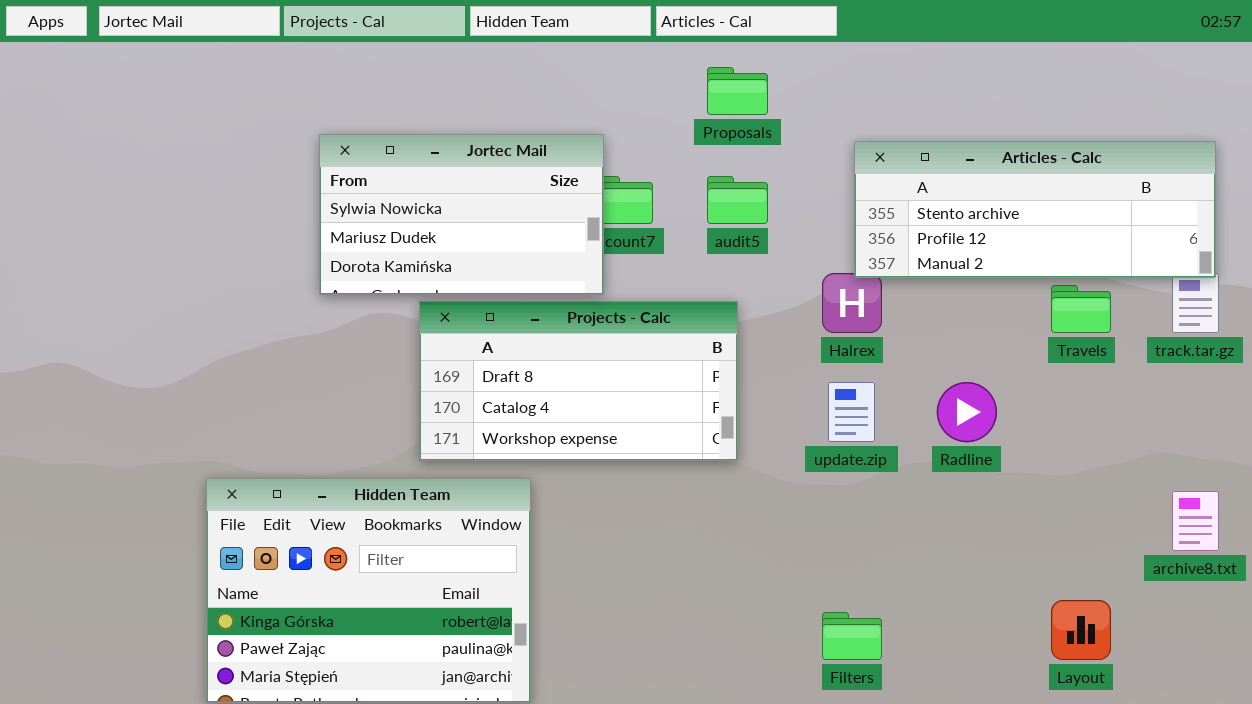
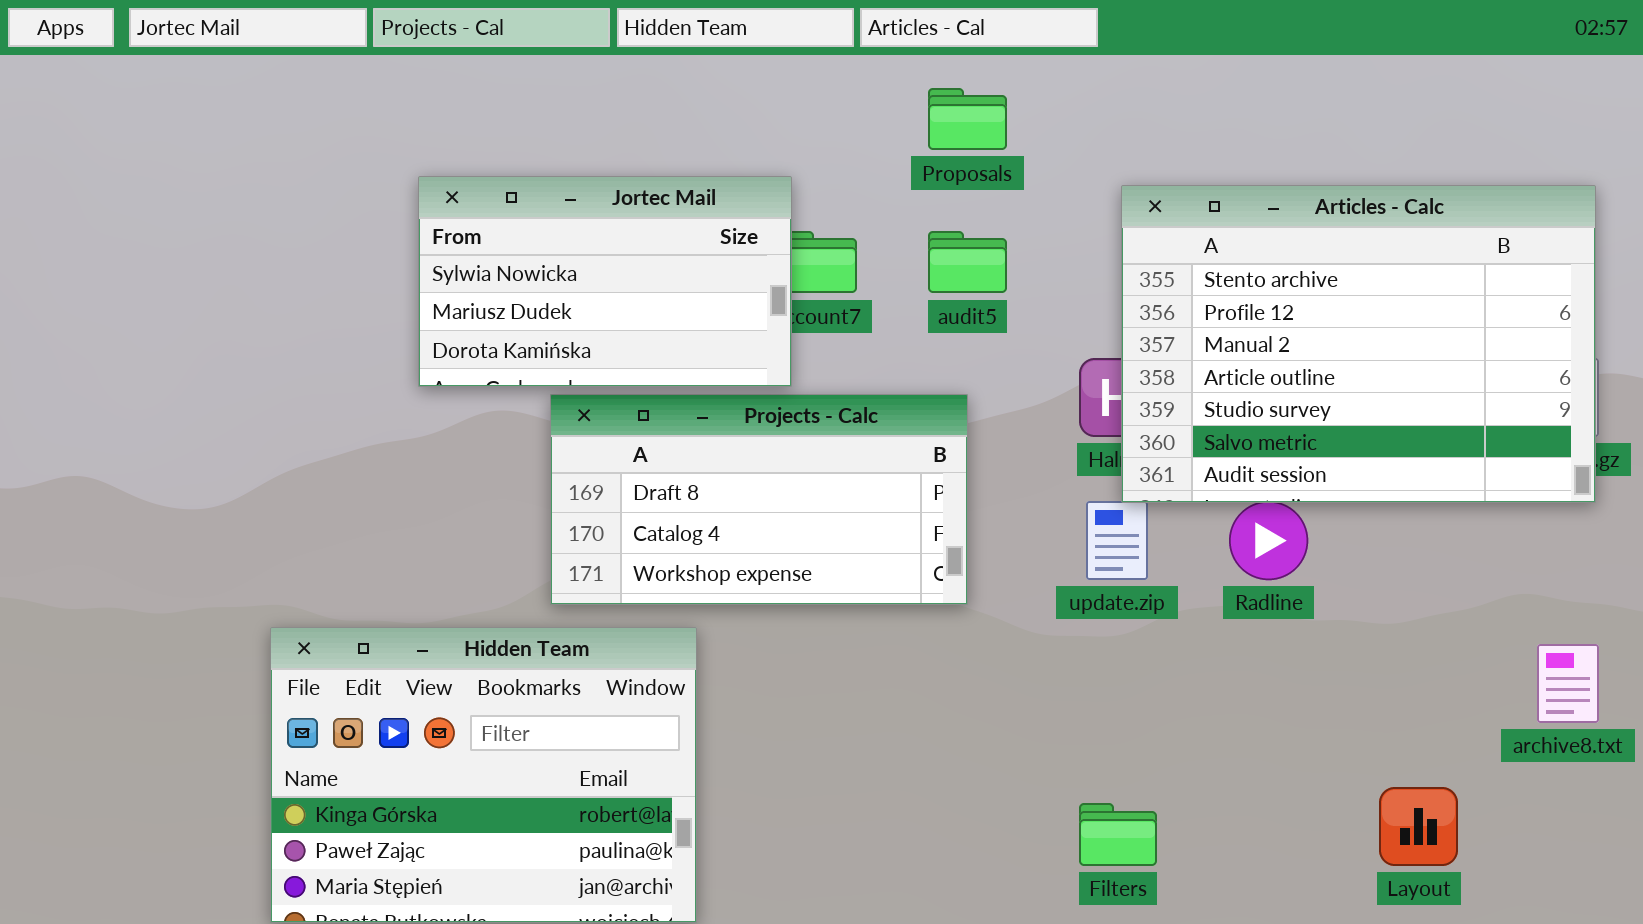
Articles - Calc: [854,141,1216,278] -> [1121,185,1596,503], resized

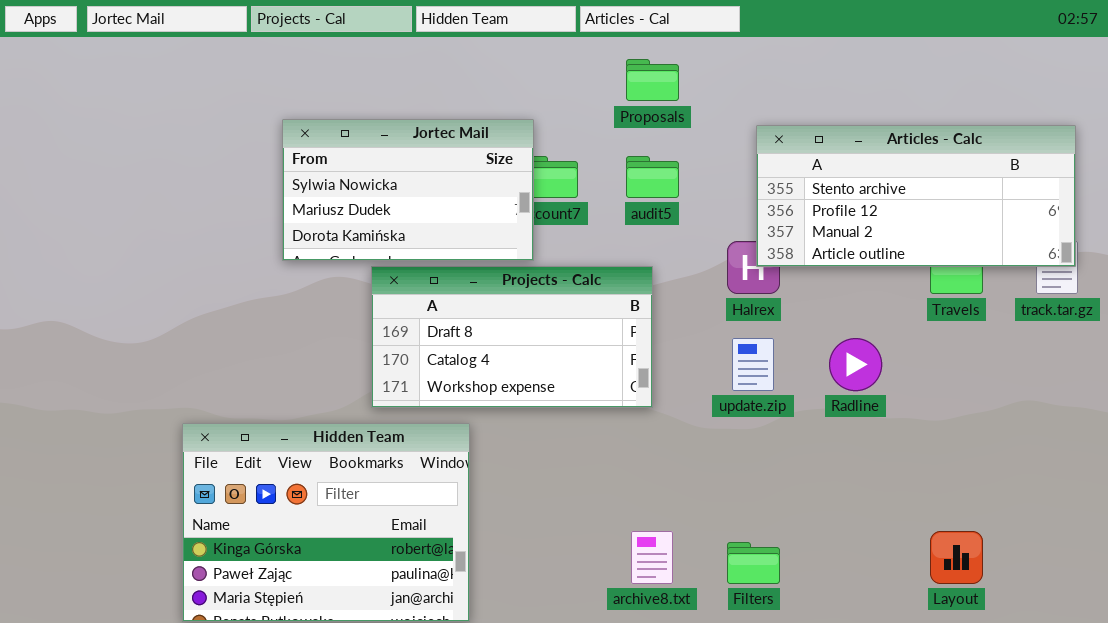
Articles - Calc: [1121,185,1596,503] -> [756,125,1076,267], resized
archive8.txt: [1537,644,1599,723] -> [631,531,673,584], moved

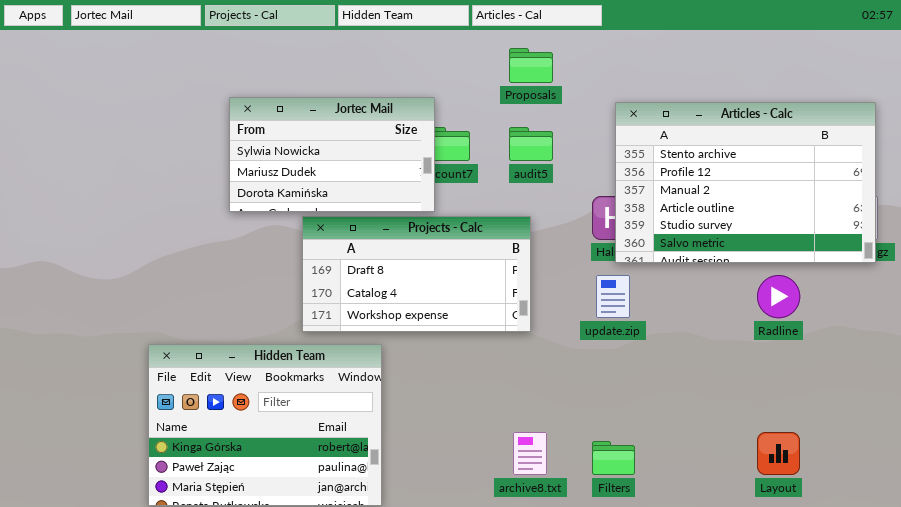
Articles - Calc: [756,125,1076,267] -> [615,102,876,263], resized
Radline: [829,338,882,391] -> [757,275,800,318], moved

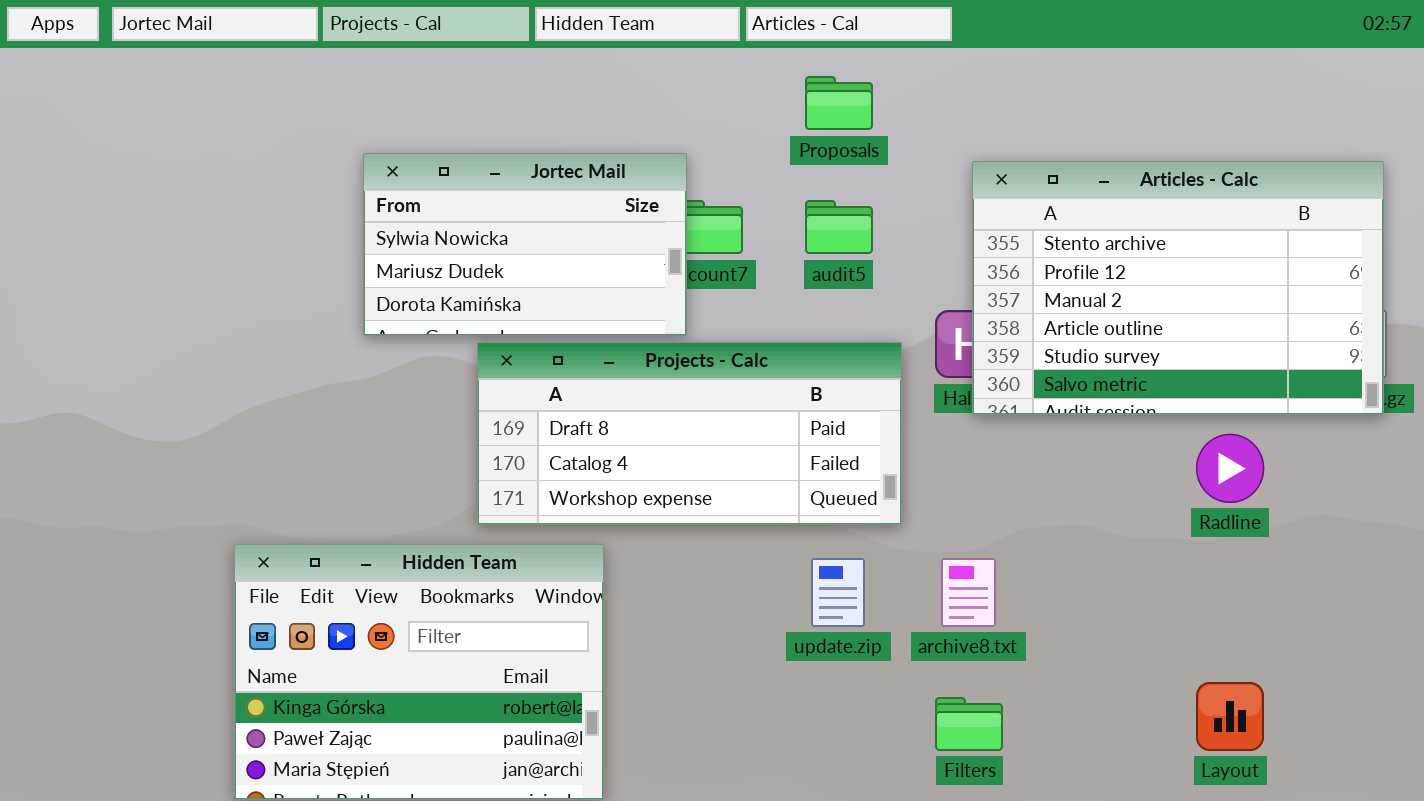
Projects - Calc: [302,216,531,332] -> [477,342,902,525], resized
update.zip: [596,275,630,318] -> [811,558,865,627], moved
archive8.txt: [513,432,547,475] -> [941,558,996,627], moved

